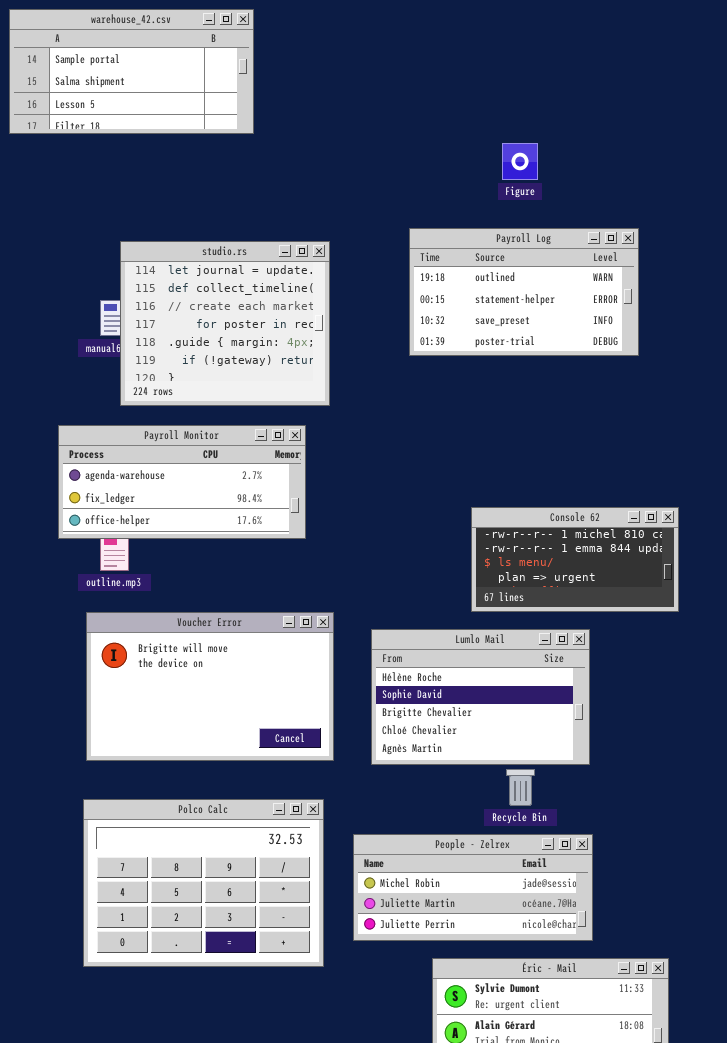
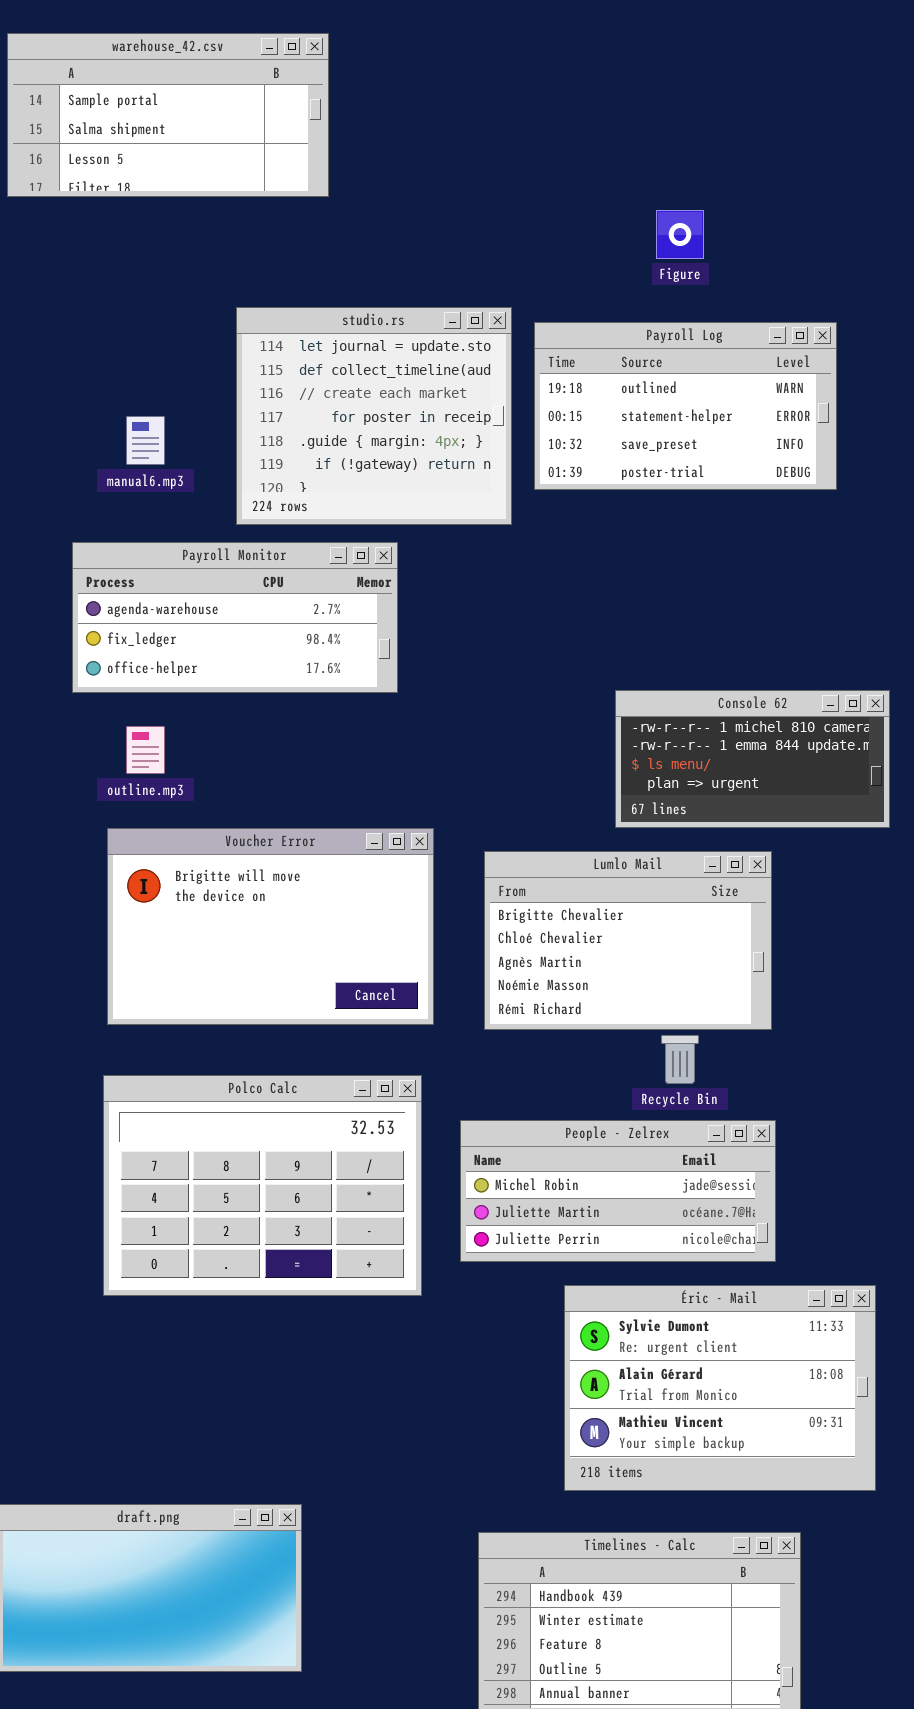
studio.rs: [120,241,330,406] -> [236,307,512,525], moved
Payroll Monitor: [58,425,306,539] -> [72,542,398,693], moved
Lumlo Mail: [371,629,590,765] -> [484,851,772,1030], scrolled down 2 rows

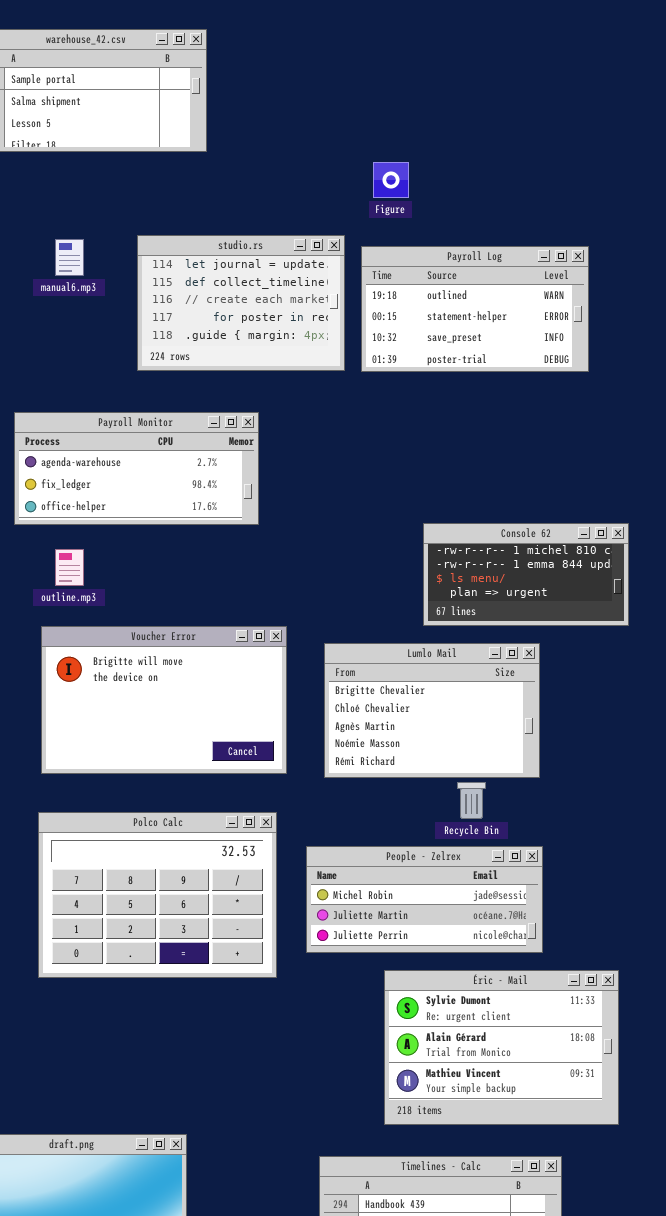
Figure: [656,210,704,259] -> [373,162,409,198], moved
studio.rs: [236,307,512,525] -> [137,235,345,371], resized
manual6.mp3: [126,416,165,465] -> [55,239,84,276], moved

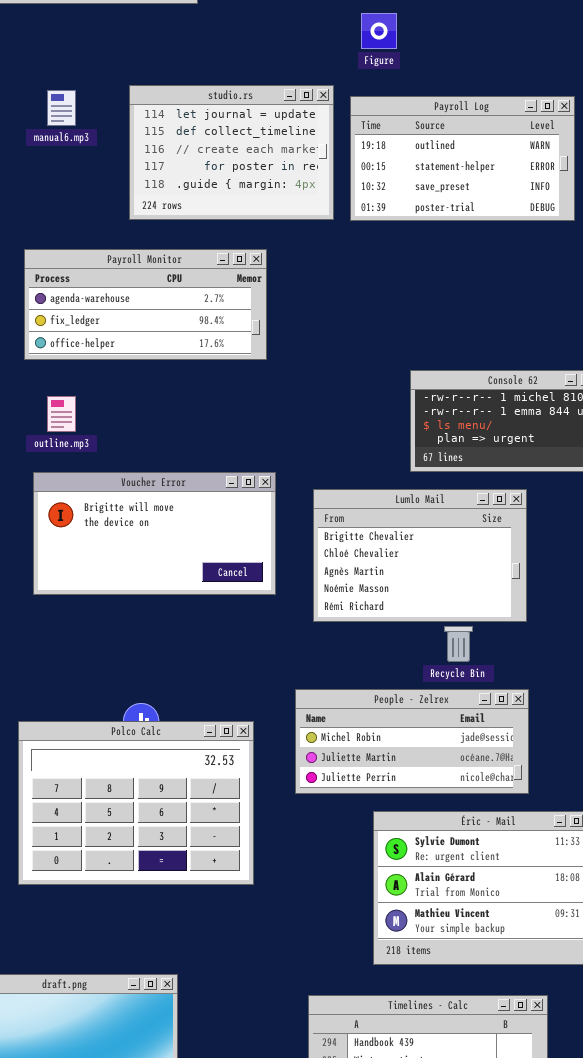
Payroll Monitor: [14,412,259,525] -> [24,249,267,360], moved
Voucher Error: [41,626,287,774] -> [33,472,276,595], resized
Polco Calc: [38,812,277,978] -> [18,721,254,885], moved

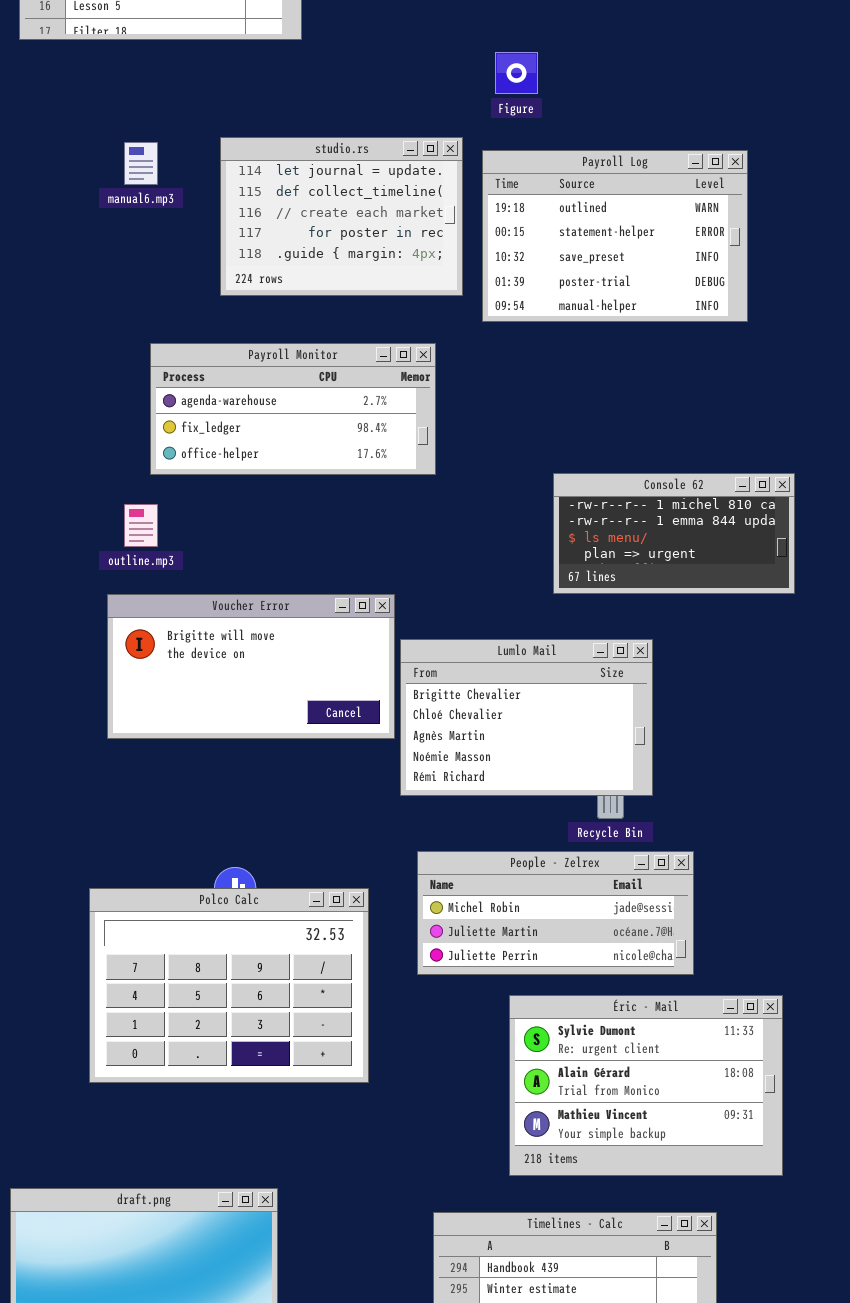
Payroll Log: [350,96,575,221] -> [482,150,748,322], resized
Payroll Monitor: [24,249,267,360] -> [150,343,436,475], moved
Lumlo Mail: [313,489,527,622] -> [400,639,653,796], moved

